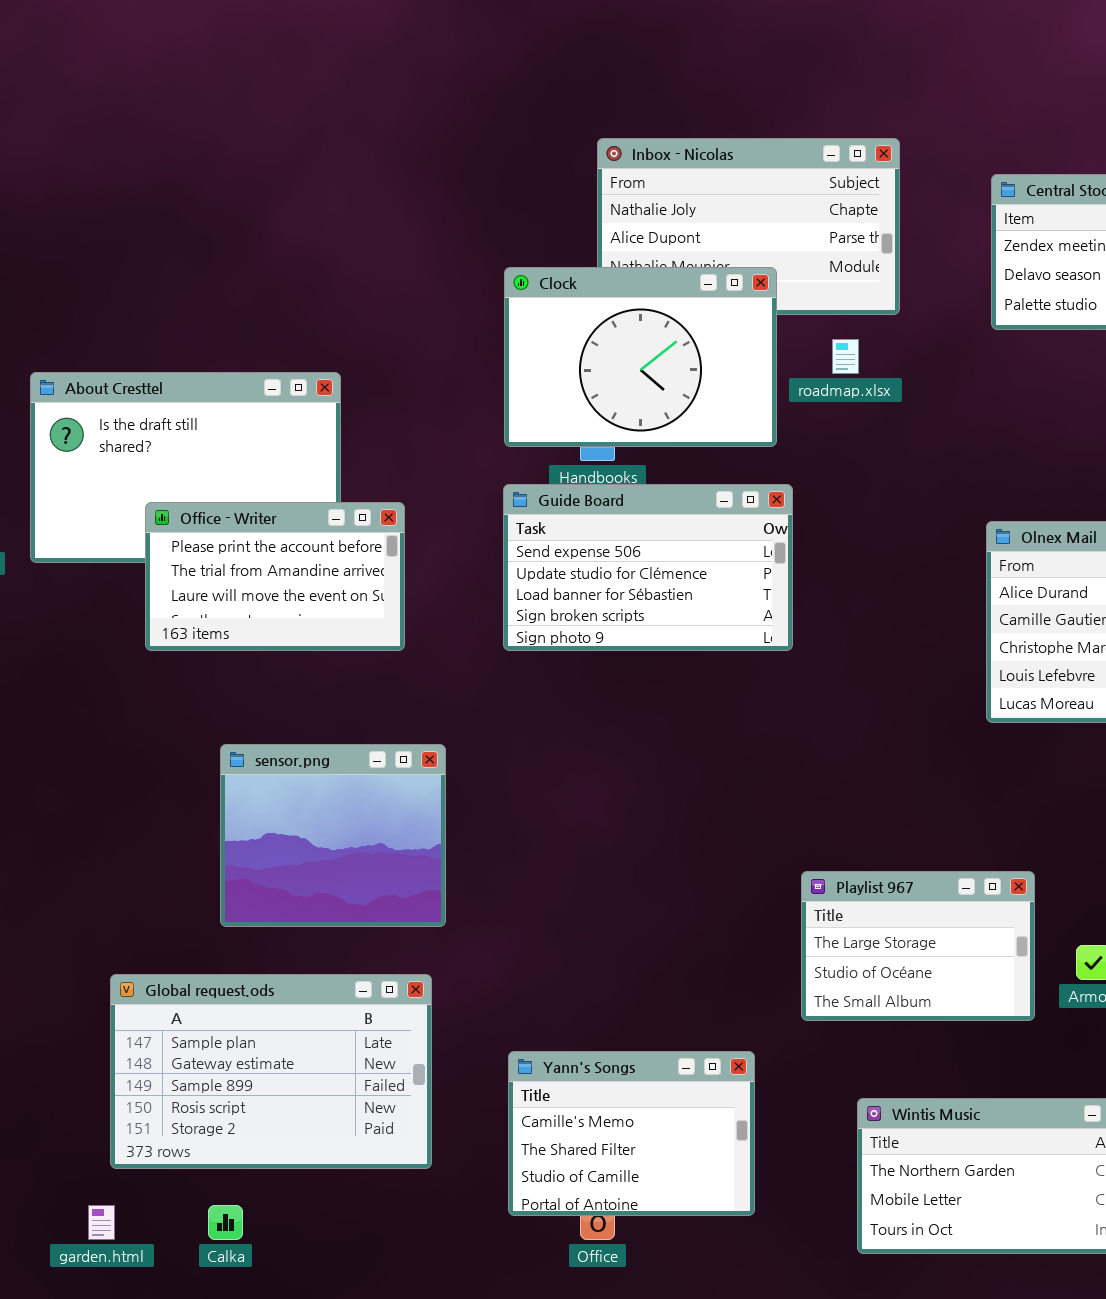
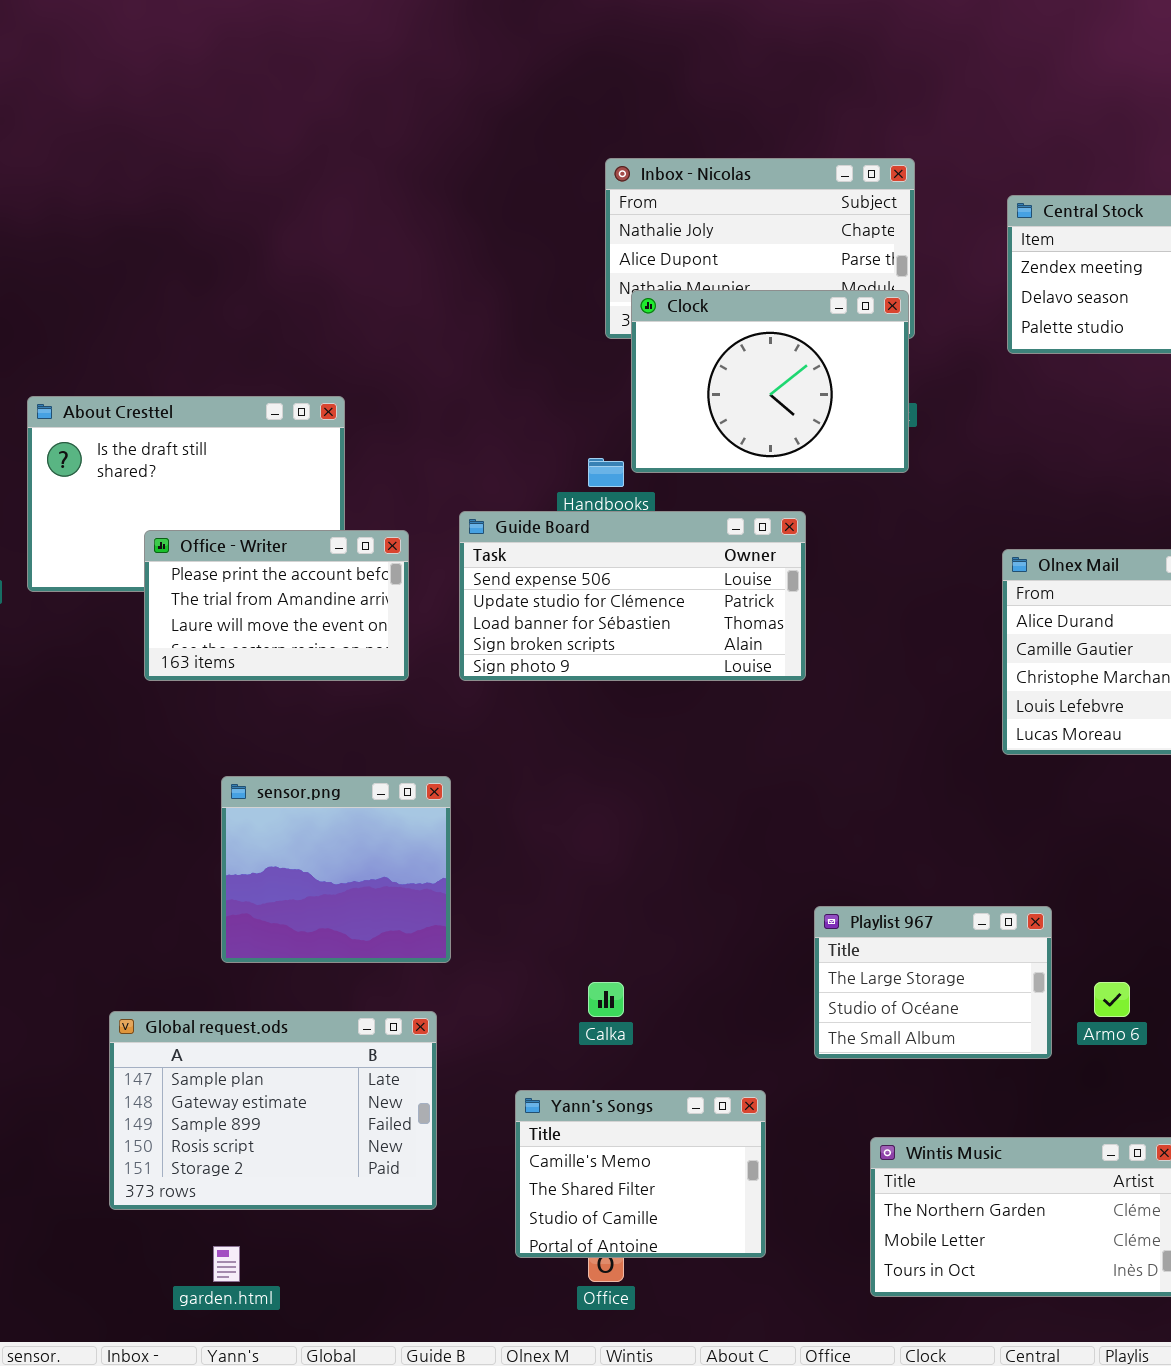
Clock: [504,267,777,447] -> [631,290,909,473], moved
Guide Board: [503,484,793,651] -> [459,511,806,681], resized
garden.html: [88,1205,115,1240] -> [213,1246,240,1282], moved
Calka: [208,1205,243,1240] -> [588,982,624,1017], moved

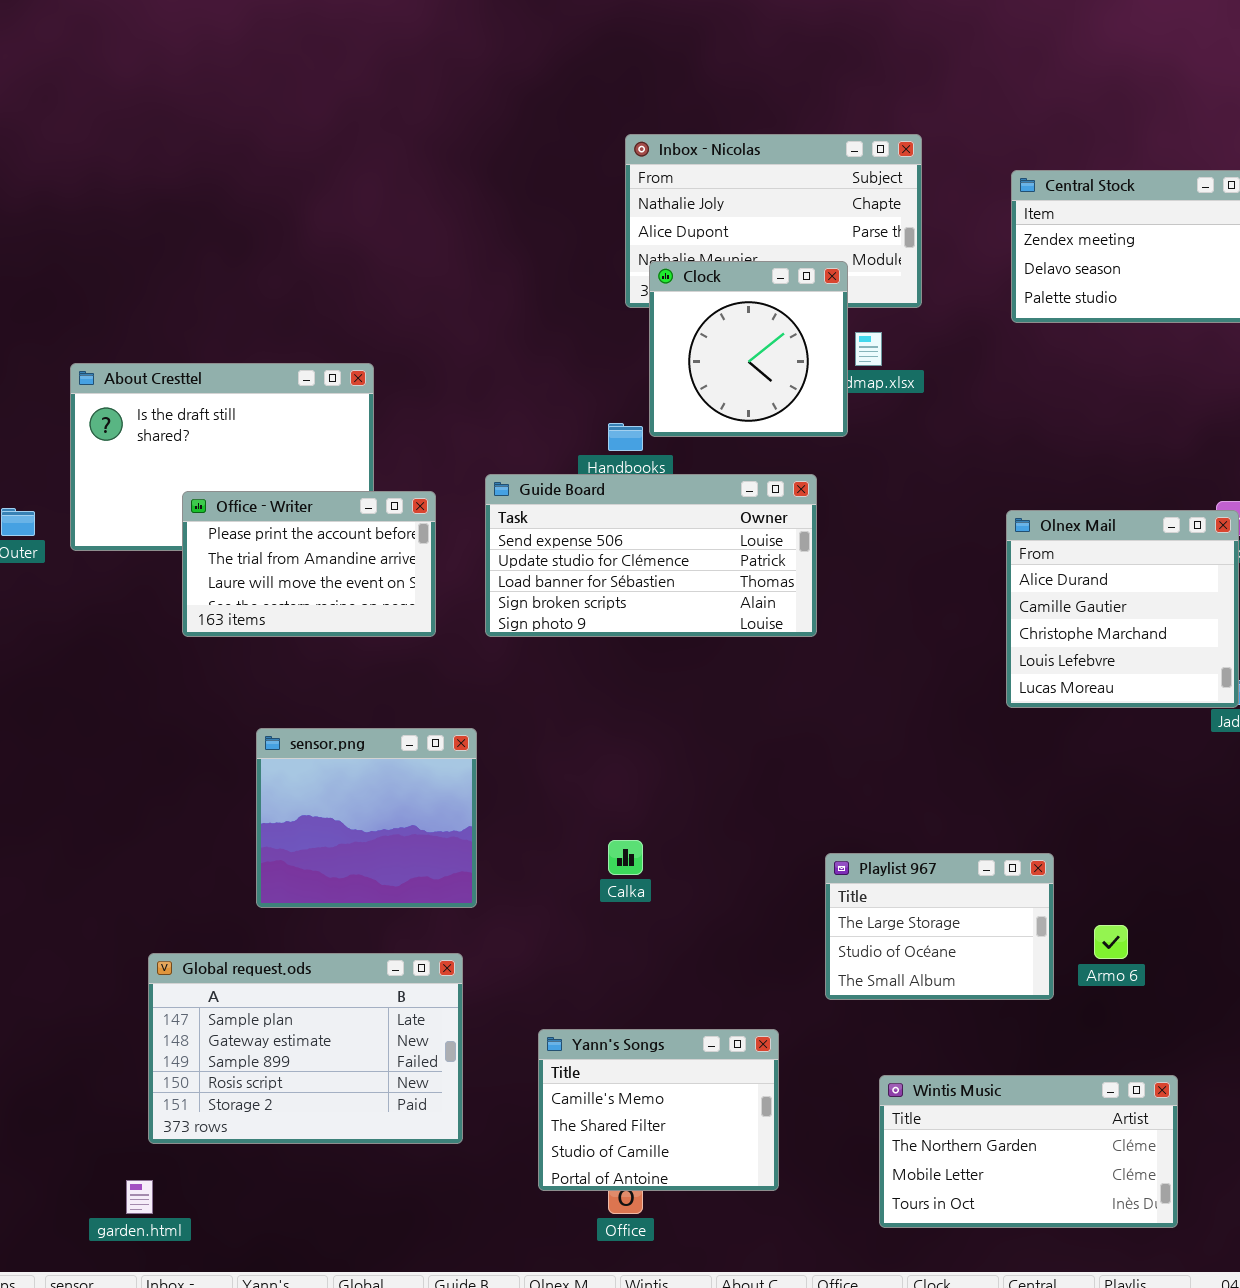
Clock: [631,290,909,473] -> [649,261,848,437], resized
Calka: [588,982,624,1017] -> [608,840,643,875], moved
garden.html: [213,1246,240,1282] -> [126,1180,153,1214], moved

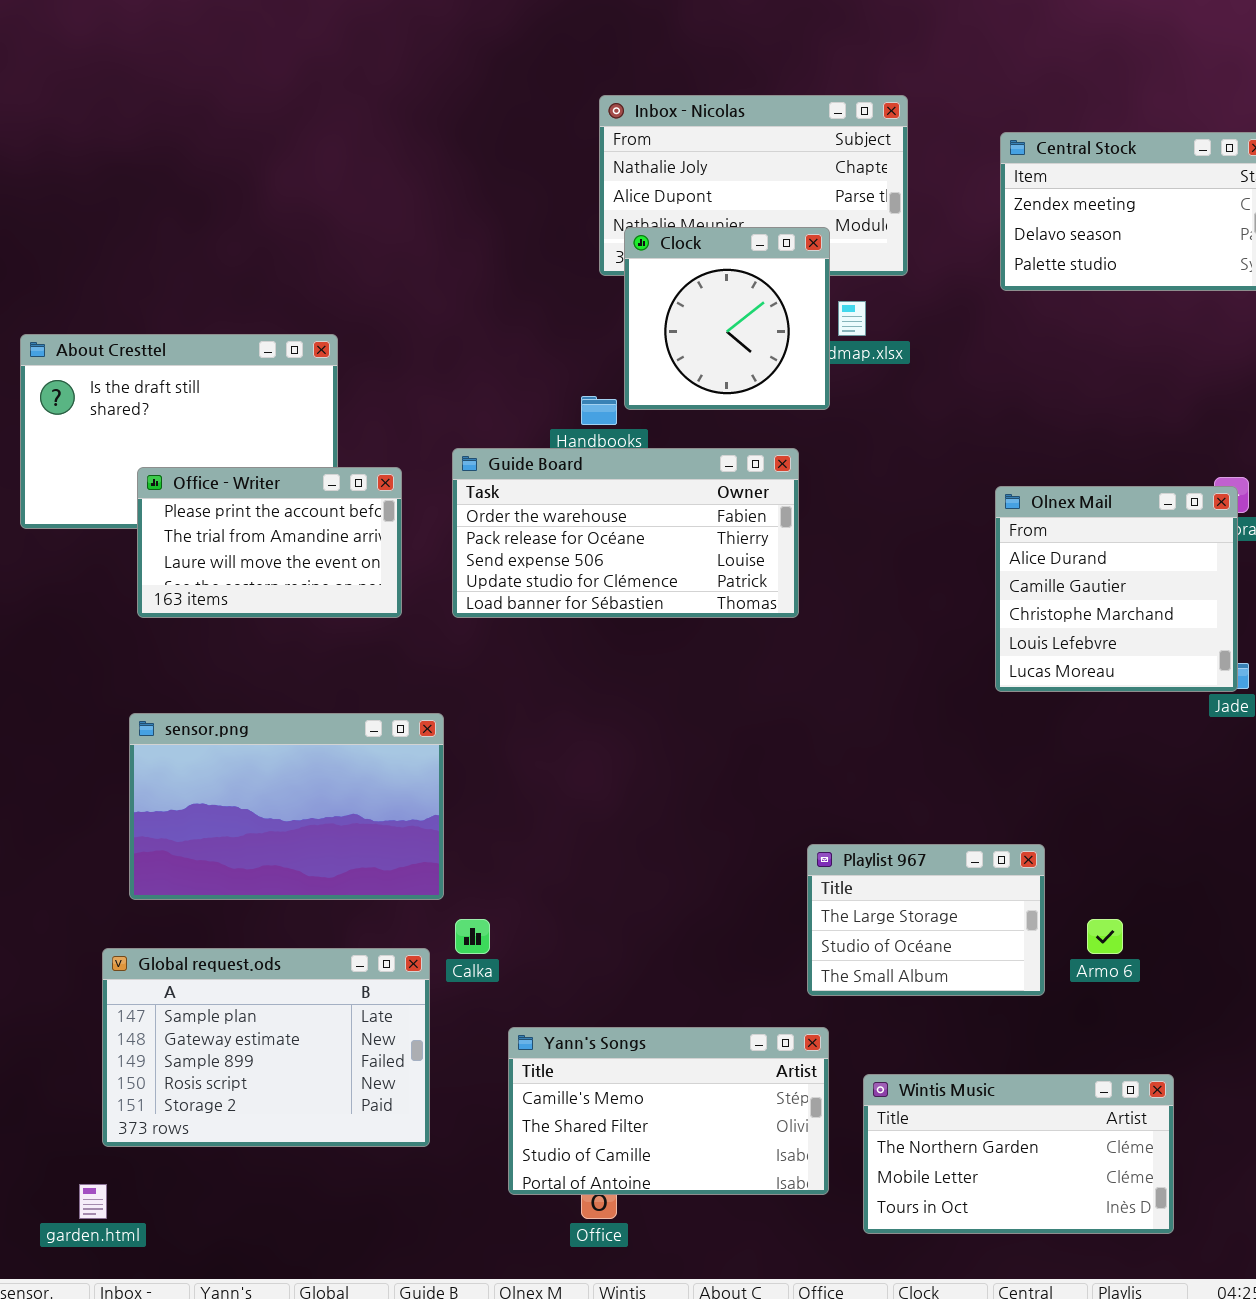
Guide Board: [485,474,817,637] -> [452,448,799,618], scrolled up 2 rows
sensor.png: [256,728,477,908] -> [129,713,444,900], resized
Calka: [608,840,643,875] -> [455,919,490,954], moved
Yann's Songs: [538,1029,779,1191] -> [508,1027,829,1195], resized

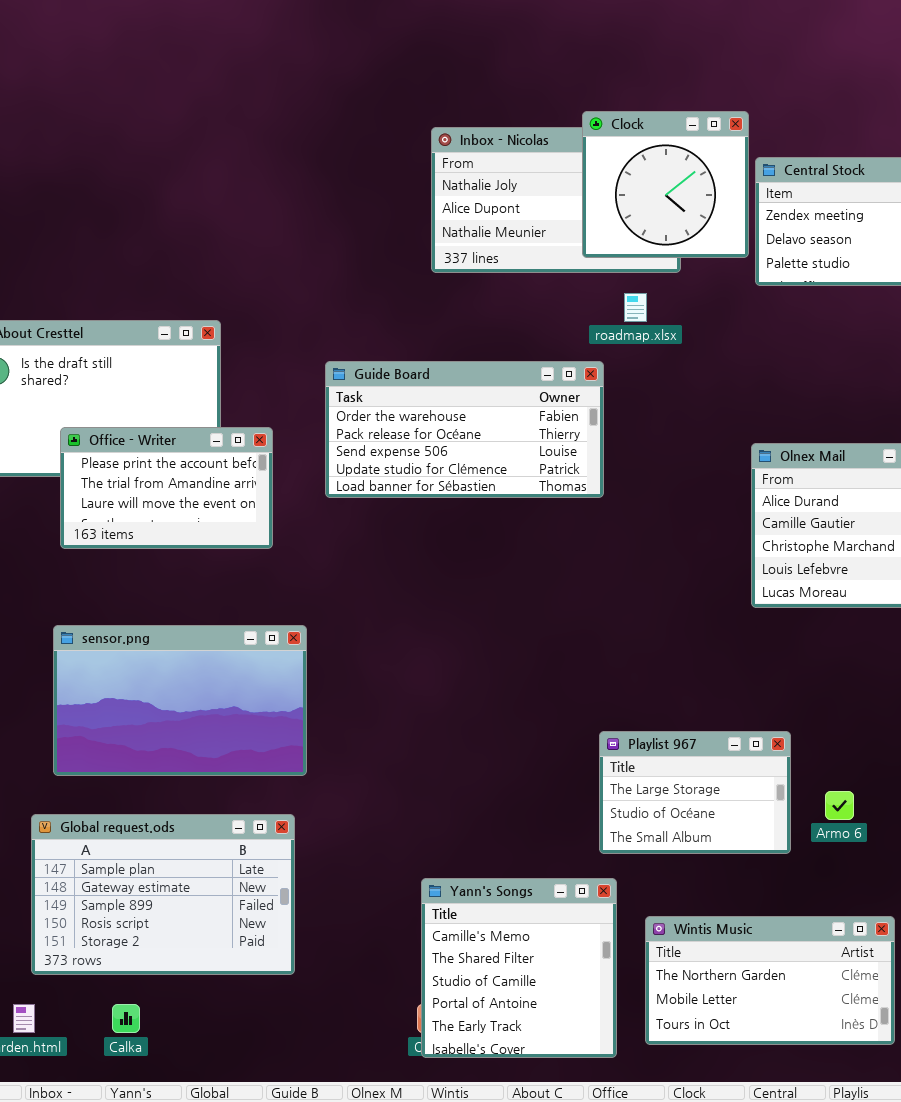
Clock: [624,227,830,410] -> [582,111,749,258], moved
Guide Board: [452,448,799,618] -> [325,361,604,498], moved
Calka: [455,919,490,954] -> [112,1004,140,1033], moved
Yann's Songs: [508,1027,829,1195] -> [421,878,617,1058], resized

